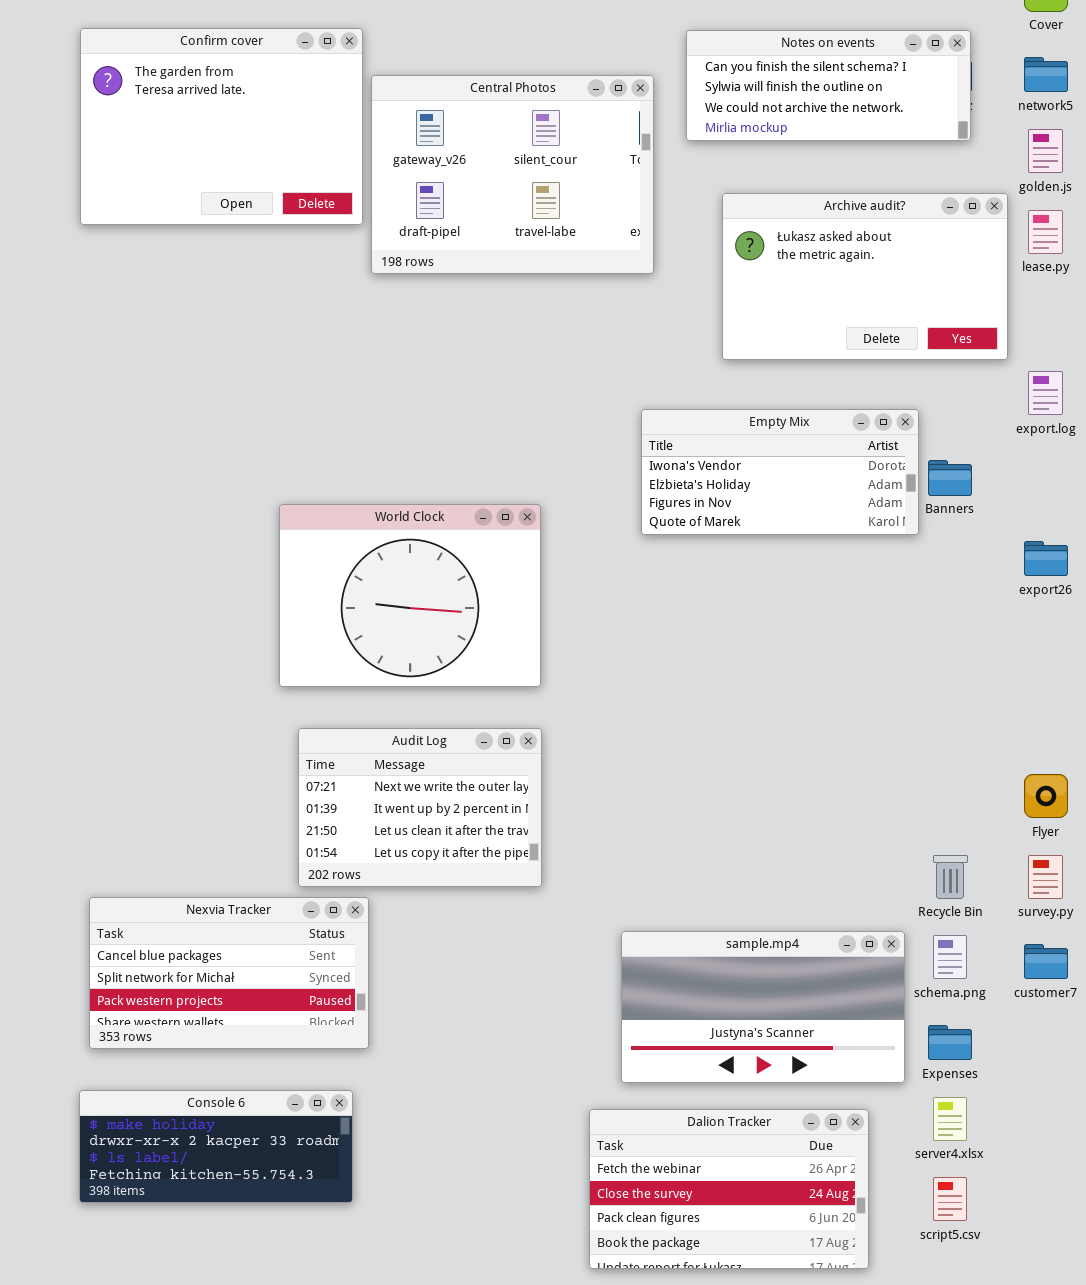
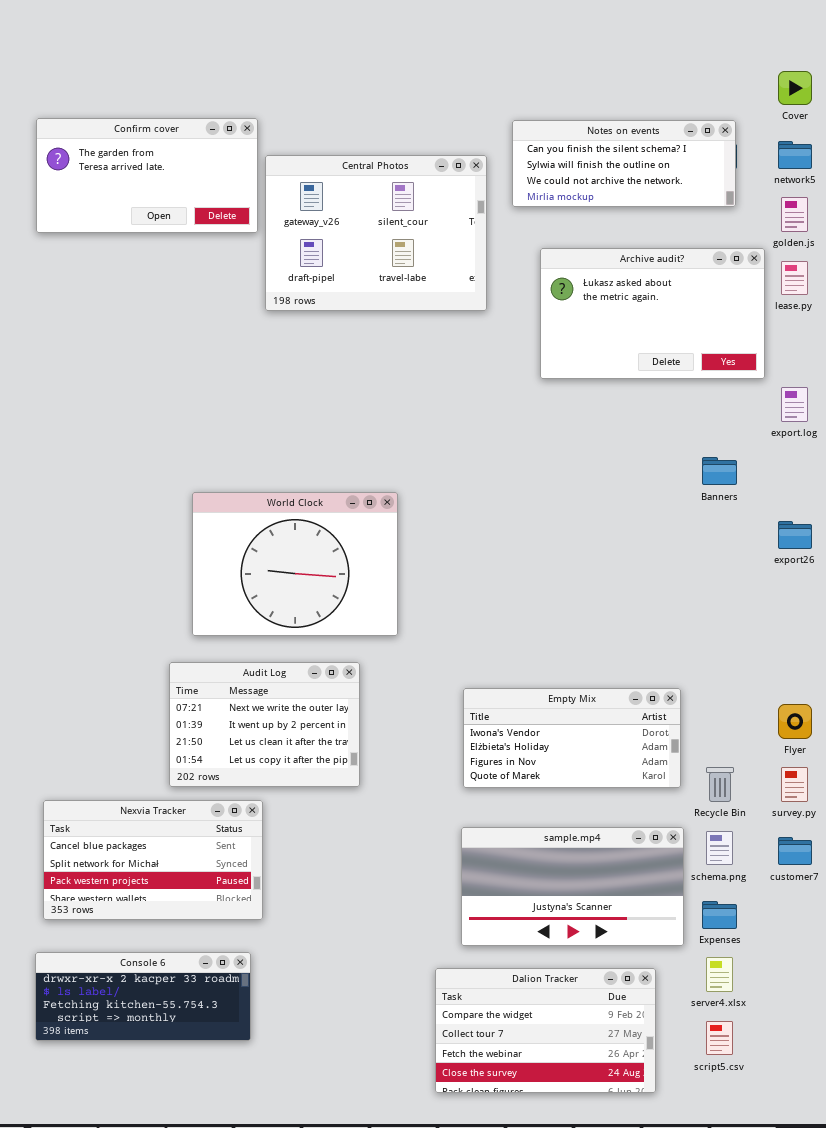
Confirm cover: [80,28,363,225] -> [36,118,258,233], resized
Empty Mix: [641,409,919,535] -> [463,688,681,788], moved
Audit Log: [298,728,542,887] -> [169,662,360,787], moved
Console 6: [79,1090,353,1203] -> [35,952,251,1041], scrolled down 1 row
Dalion Tracker: [589,1109,869,1269] -> [435,968,656,1093], scrolled up 2 rows

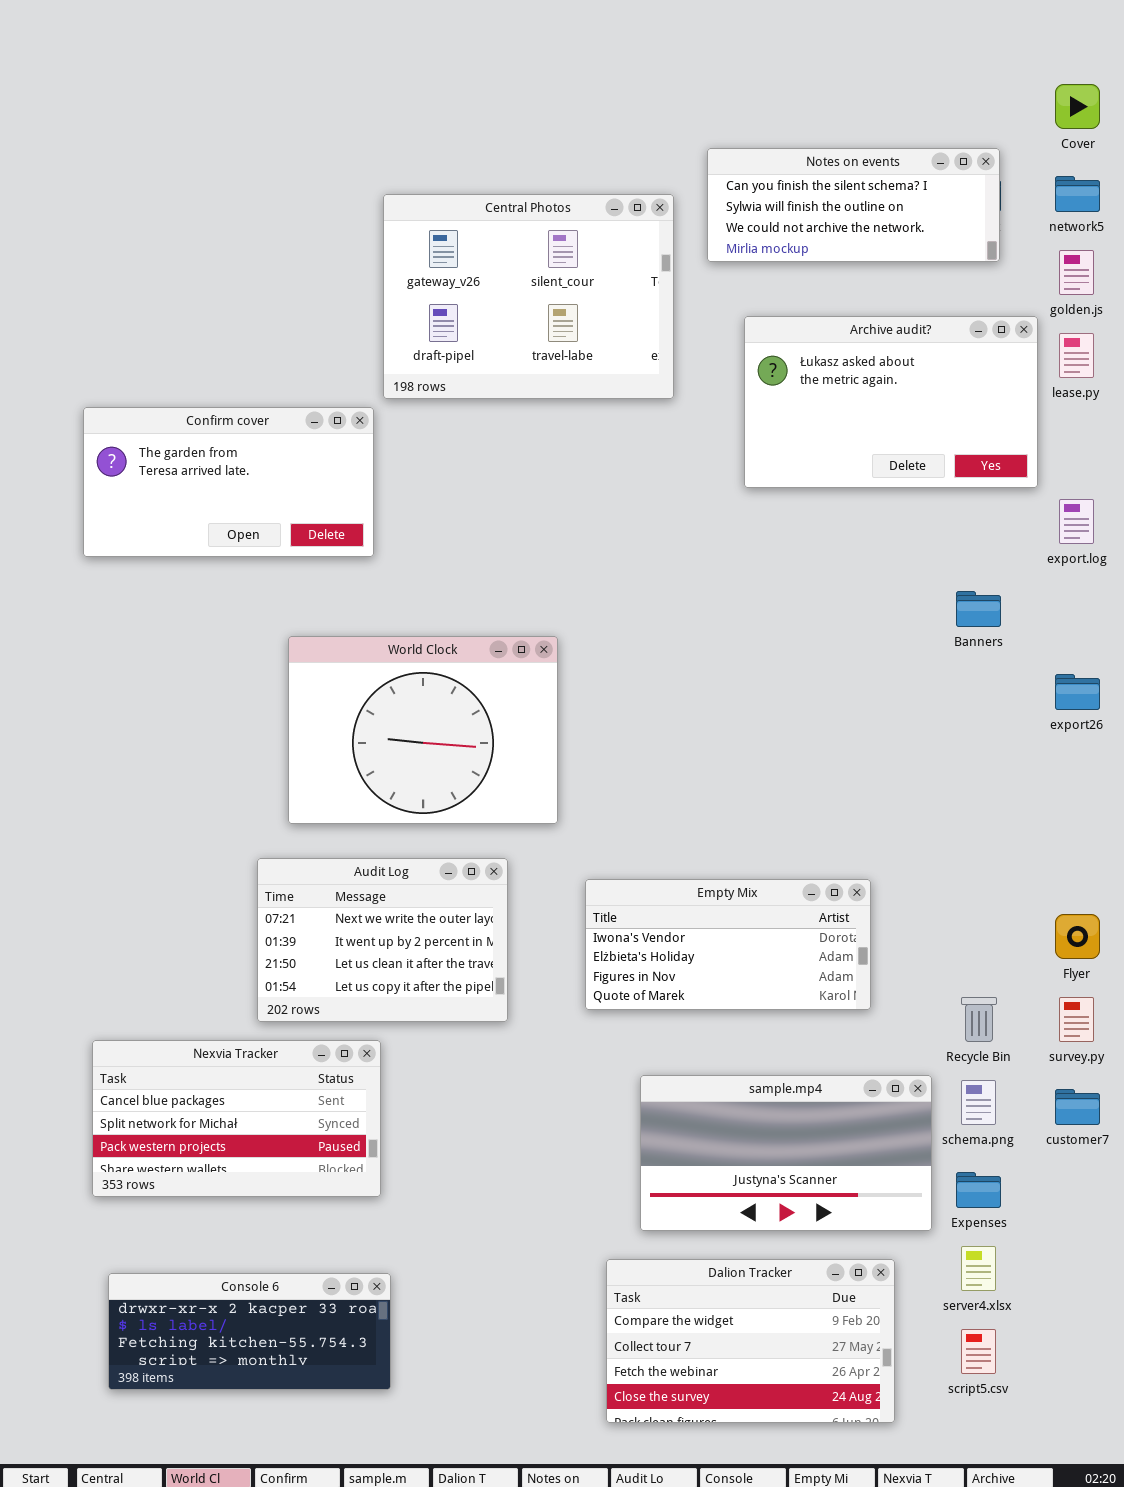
Confirm cover: [36,118,258,233] -> [83,407,374,557], moved
Empty Mix: [463,688,681,788] -> [585,879,871,1010], moved
Console 6: [35,952,251,1041] -> [108,1273,391,1390], moved

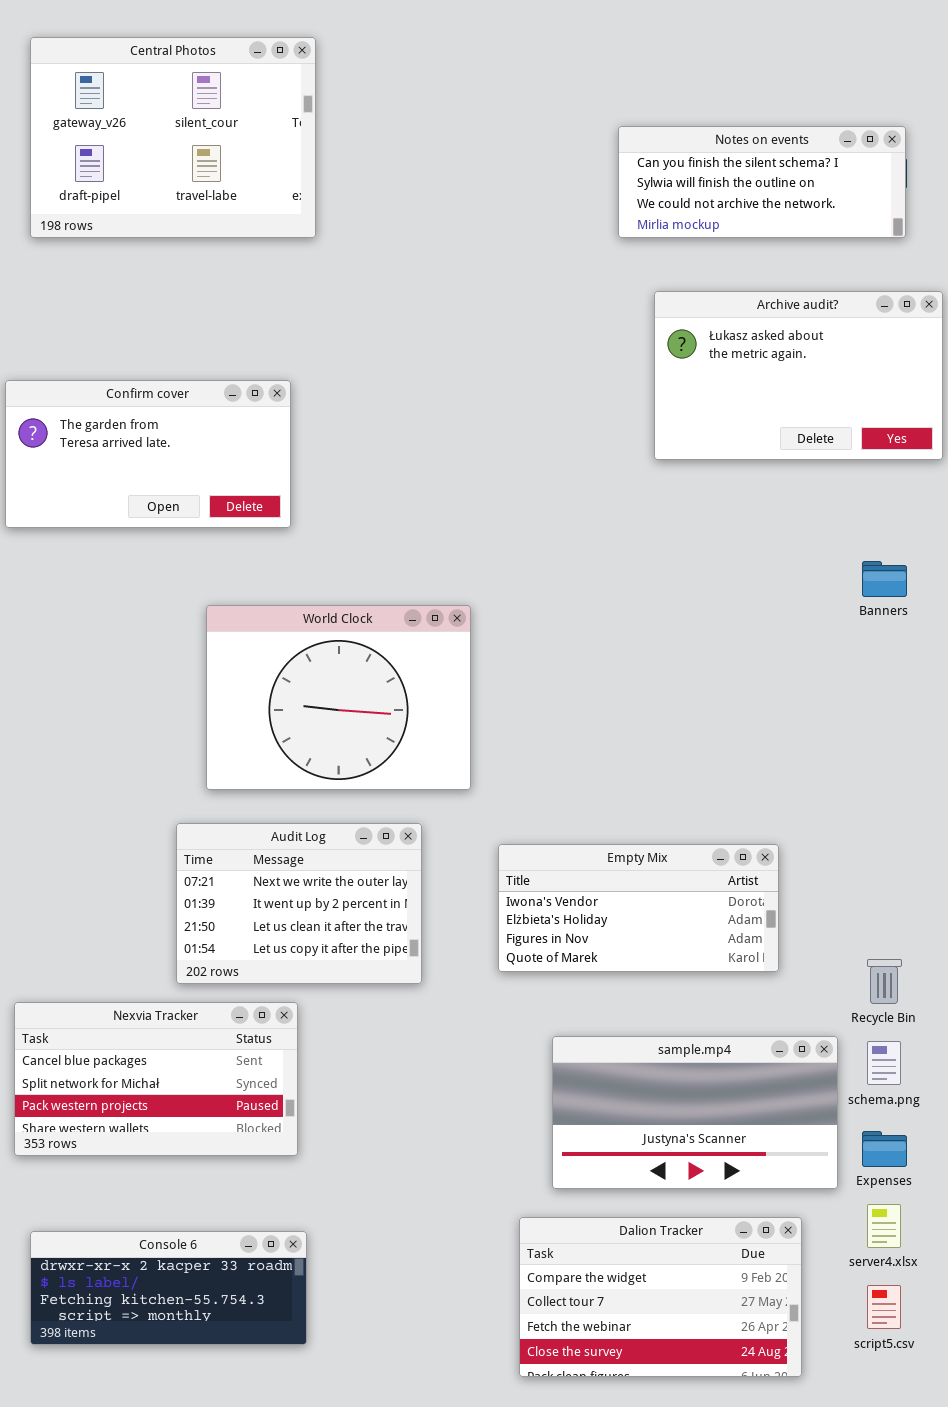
Central Photos: [383,194,674,399] -> [30,37,316,238], moved

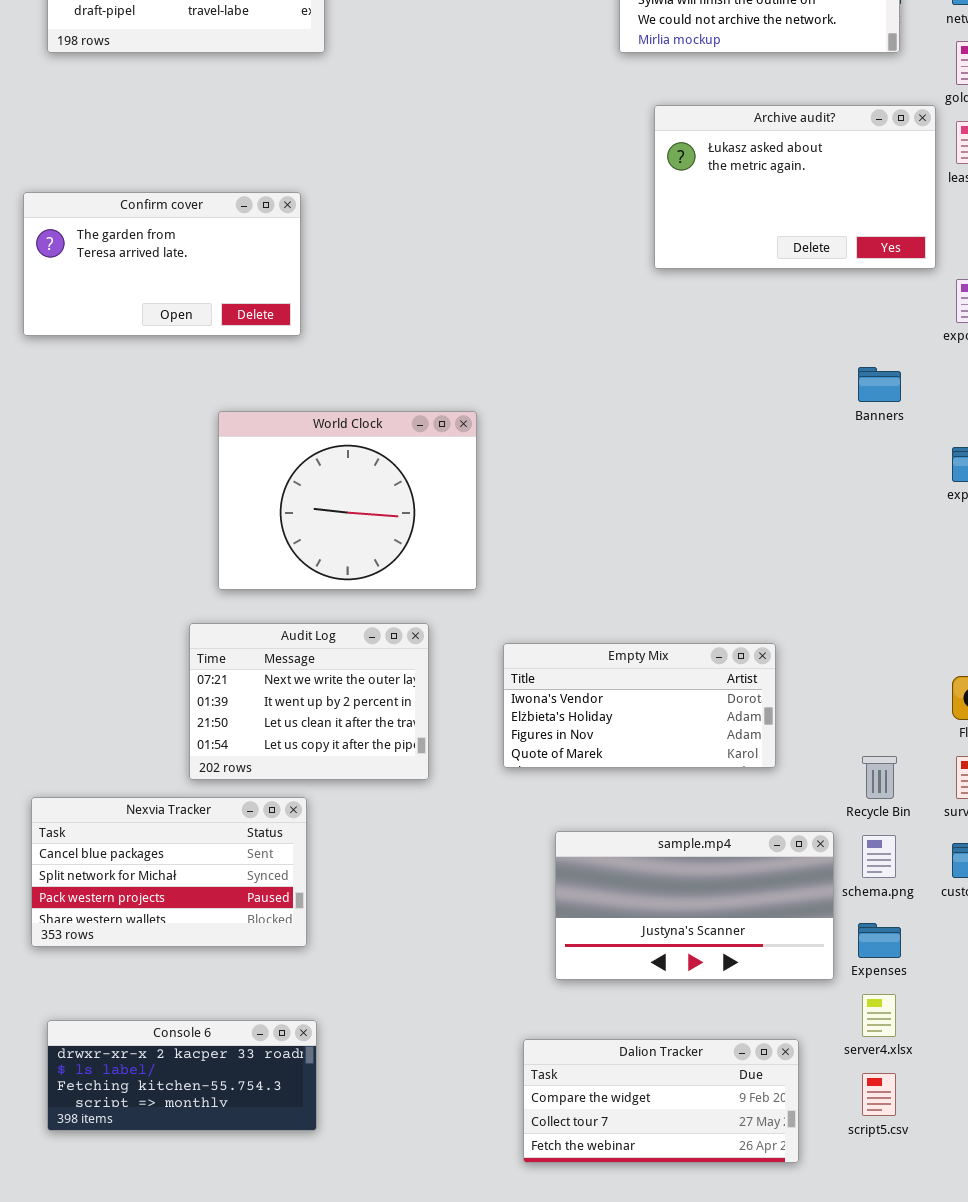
Dalion Tracker: [519,1217,802,1377] -> [523,1039,799,1163], resized

